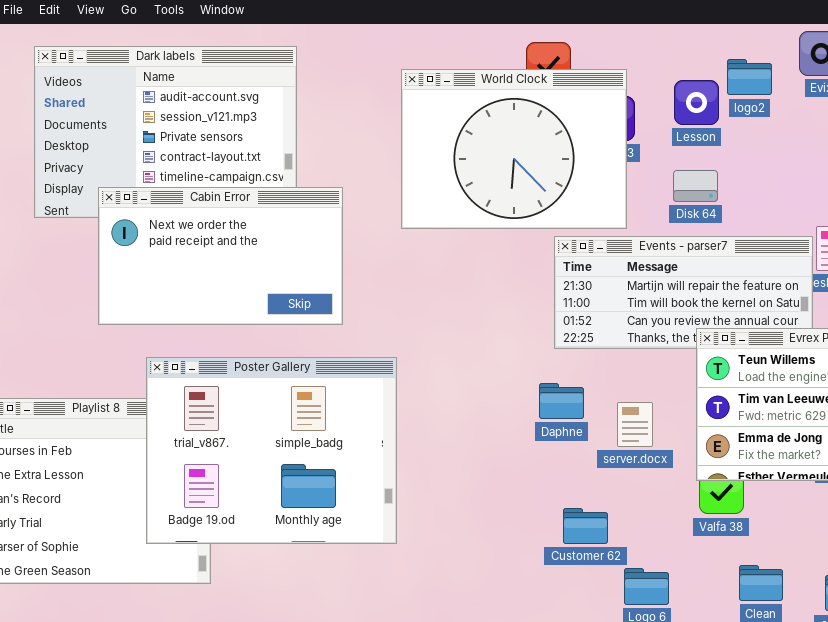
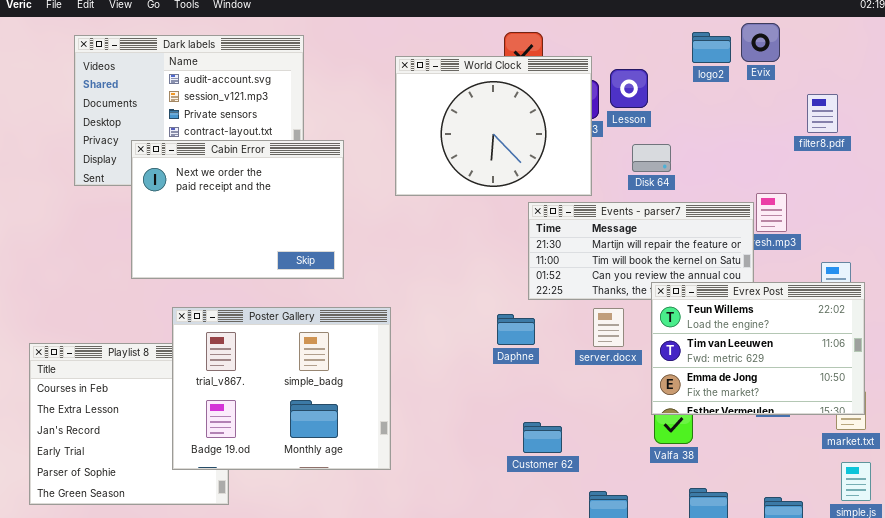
logo2: [727,59,772,95] -> [692,32,731,63], moved
Lesson: [674,80,719,125] -> [610,69,648,108], moved
Cabin Error: [98,187,343,325] -> [131,140,344,279], resized
Daphne: [539,383,584,419] -> [497,314,535,345], moved
server.docx: [617,402,653,447] -> [593,308,624,347], moved
Customer 62: [563,508,608,544] -> [523,422,562,453], moved

